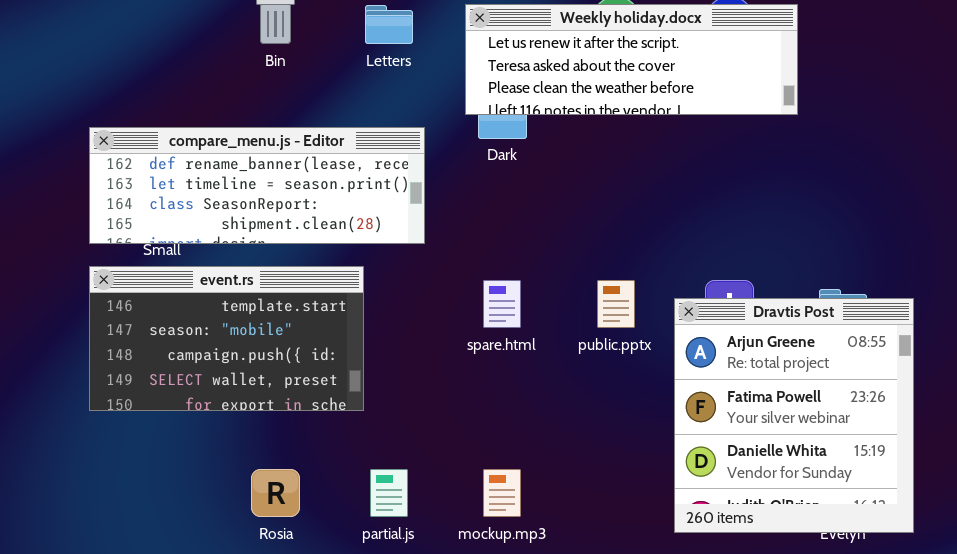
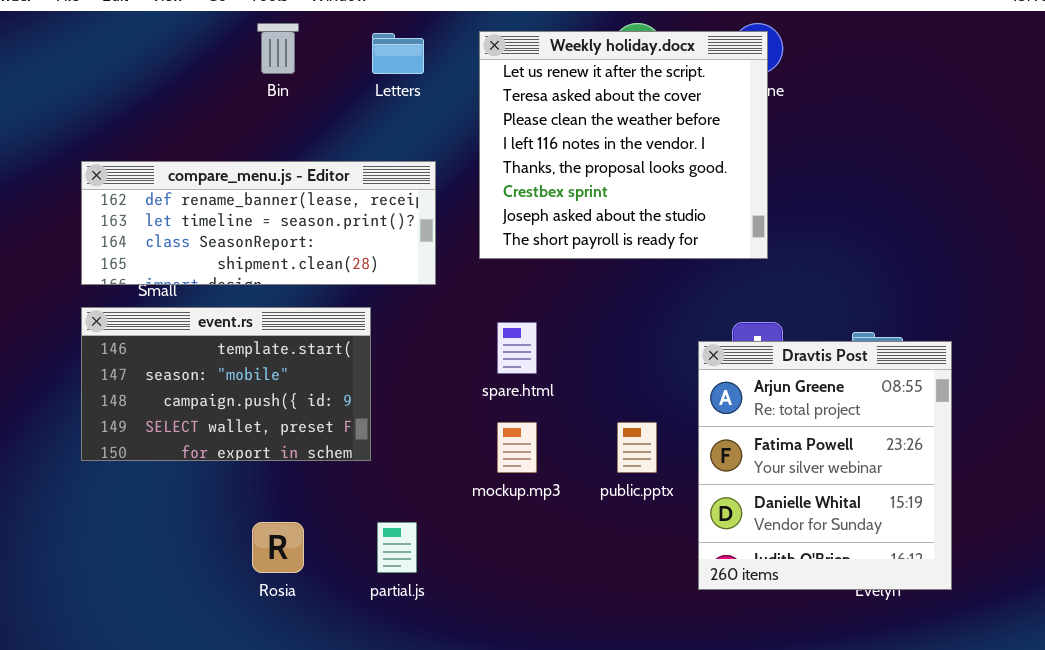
Weekly holiday.docx: [465,4,798,115] -> [479,31,768,259], resized
public.pptx: [597,280,635,328] -> [617,422,657,473], moved
mockup.mp3: [483,469,521,517] -> [497,422,537,473], moved

